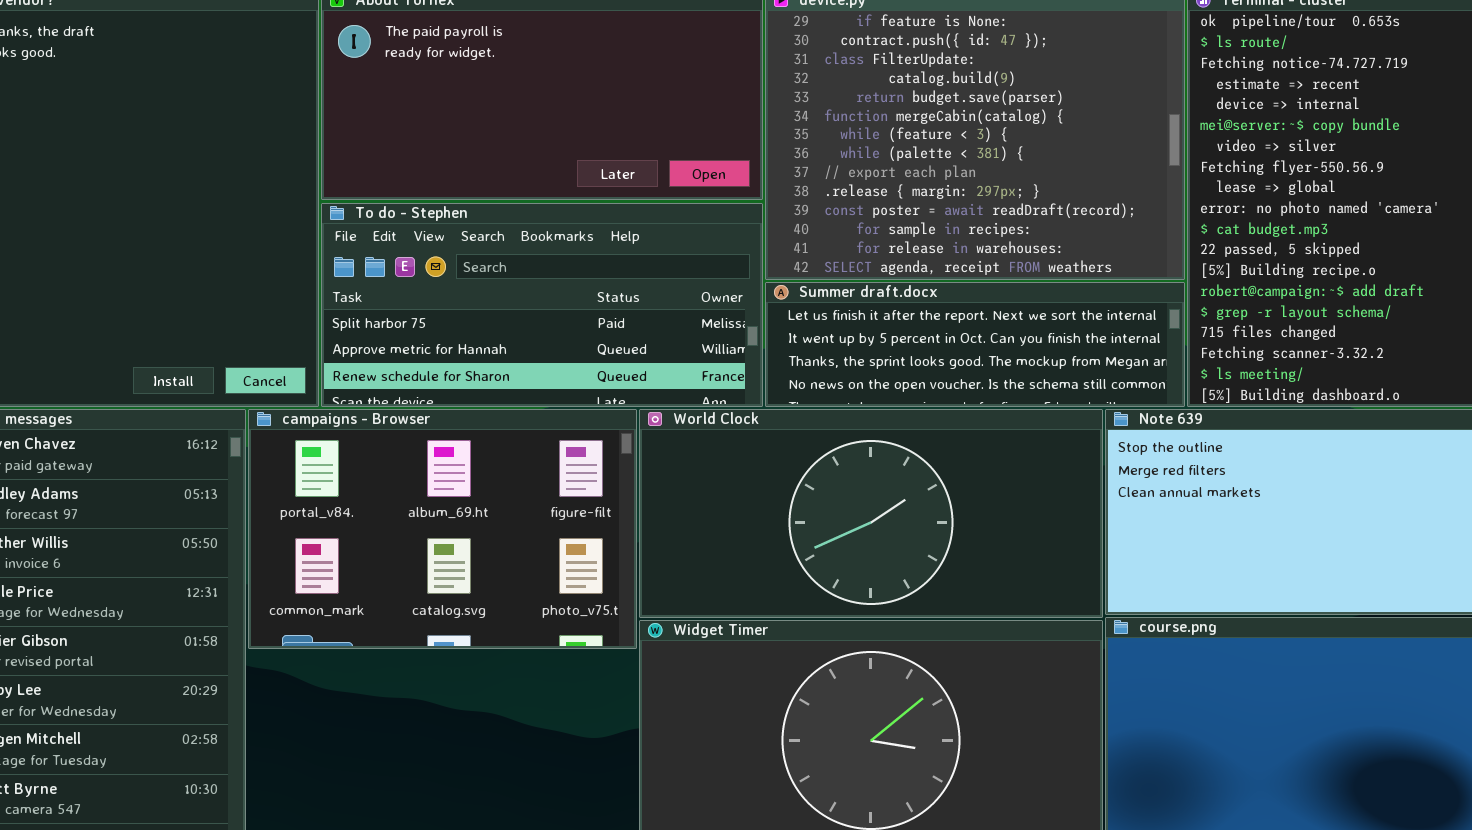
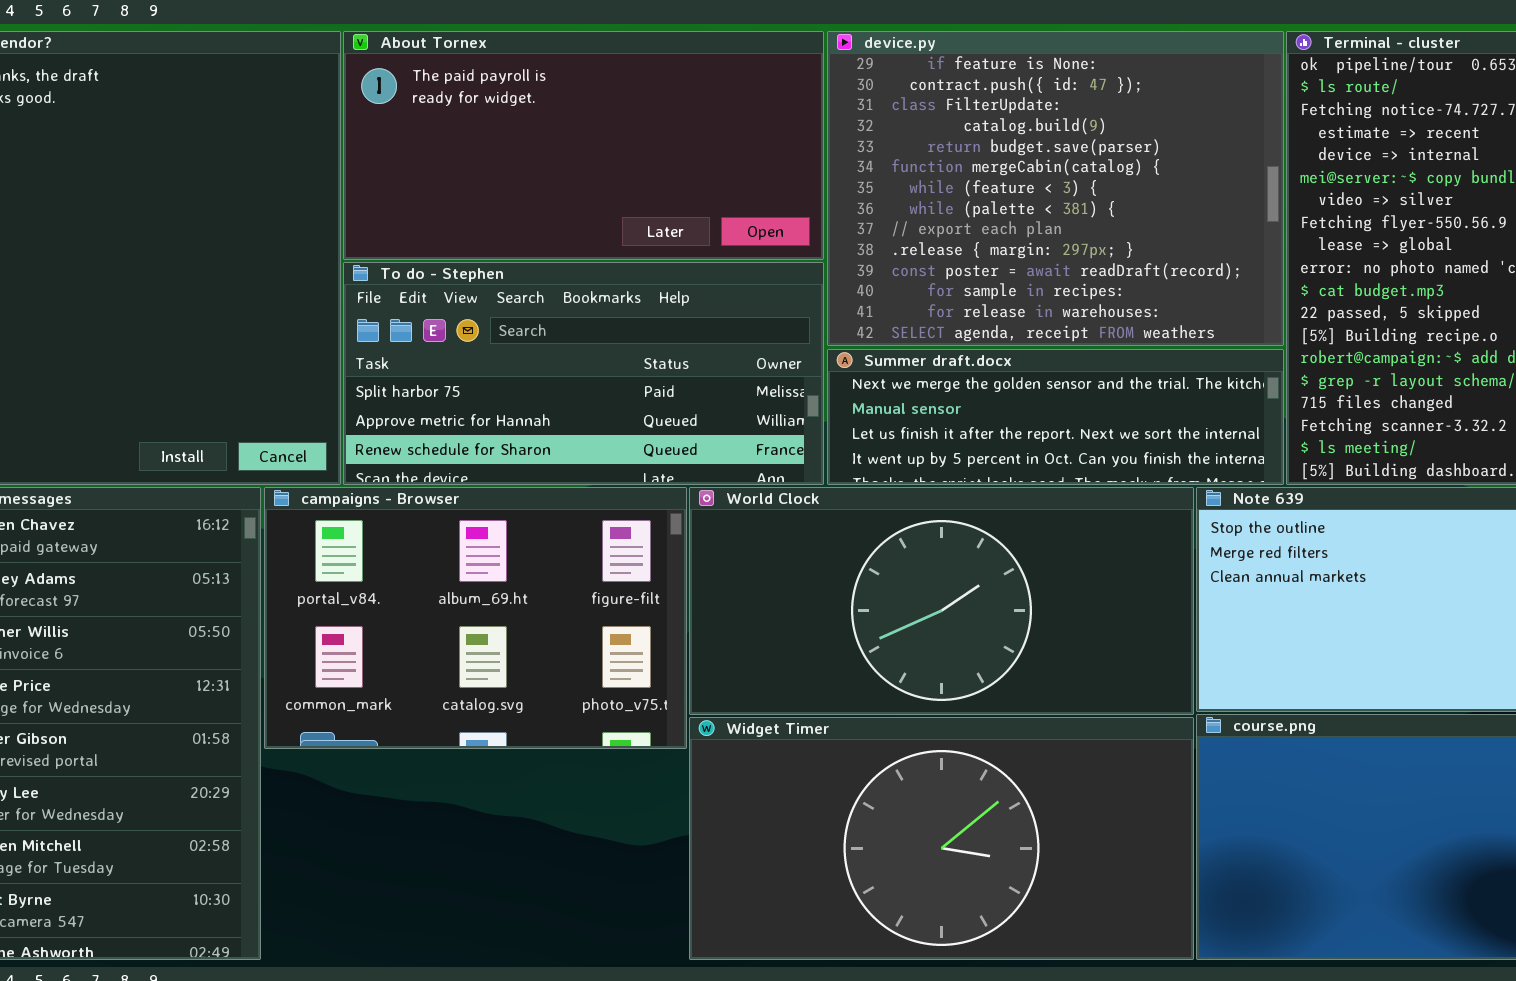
Summer draft.docx: [765,282,1185,407] -> [827,349,1284,485], scrolled up 2 rows

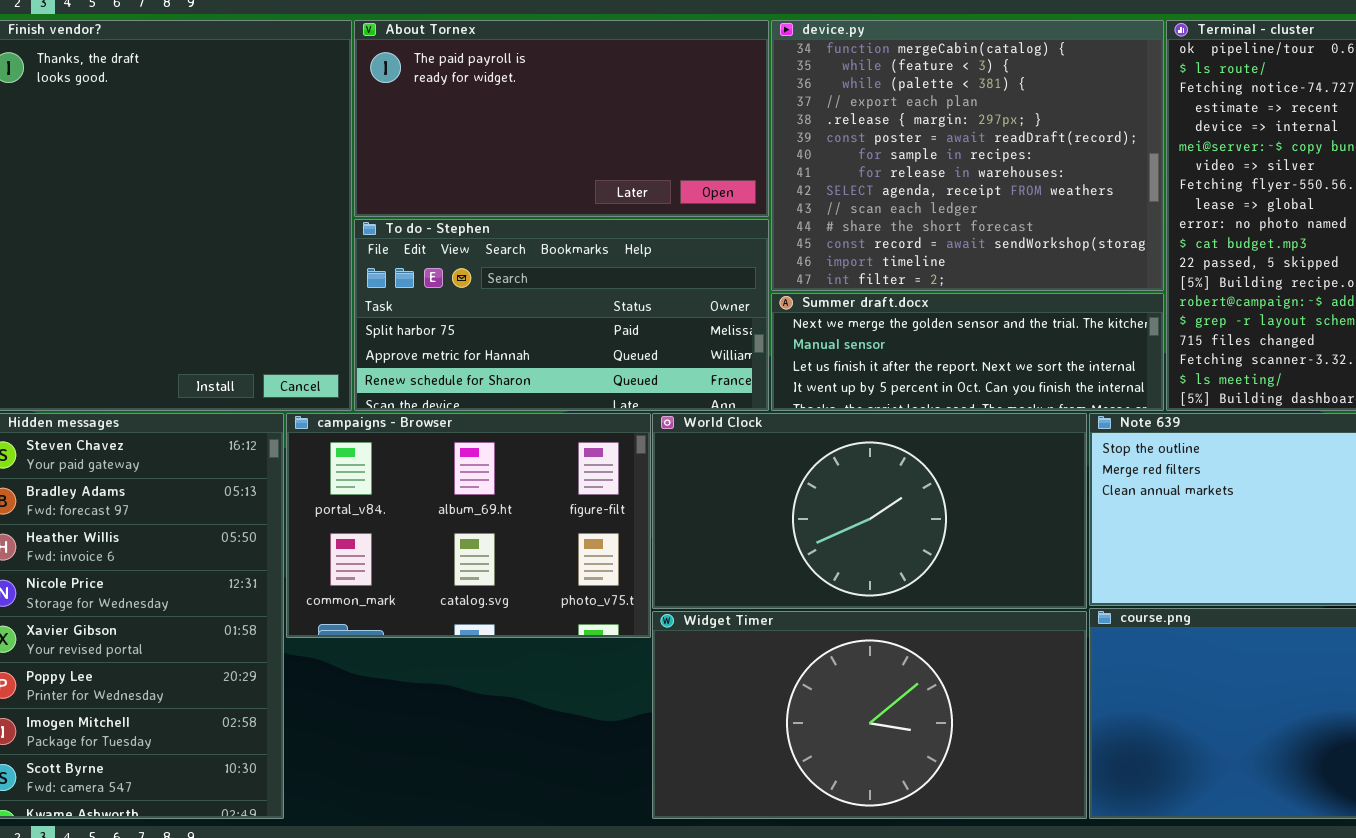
device.py: [827,31,1284,346] -> [771,20,1164,291], scrolled down 5 rows

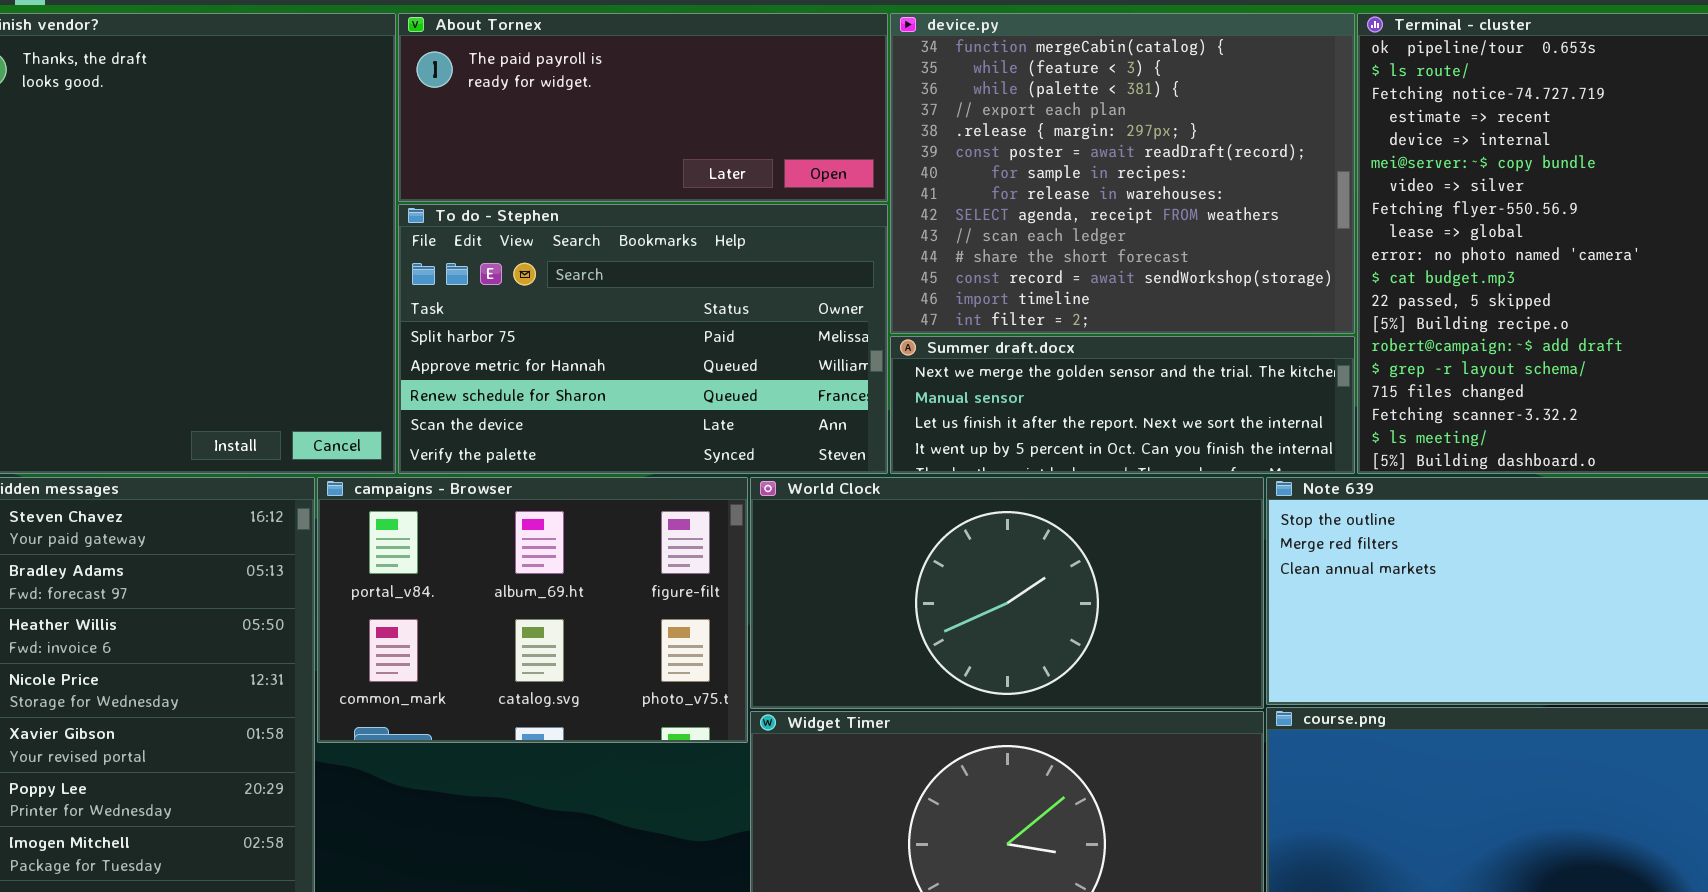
About Tornex: [354,20,769,217] -> [398,13,888,202], resized
To do - Stephen: [354,219,769,411] -> [398,204,888,474], resized

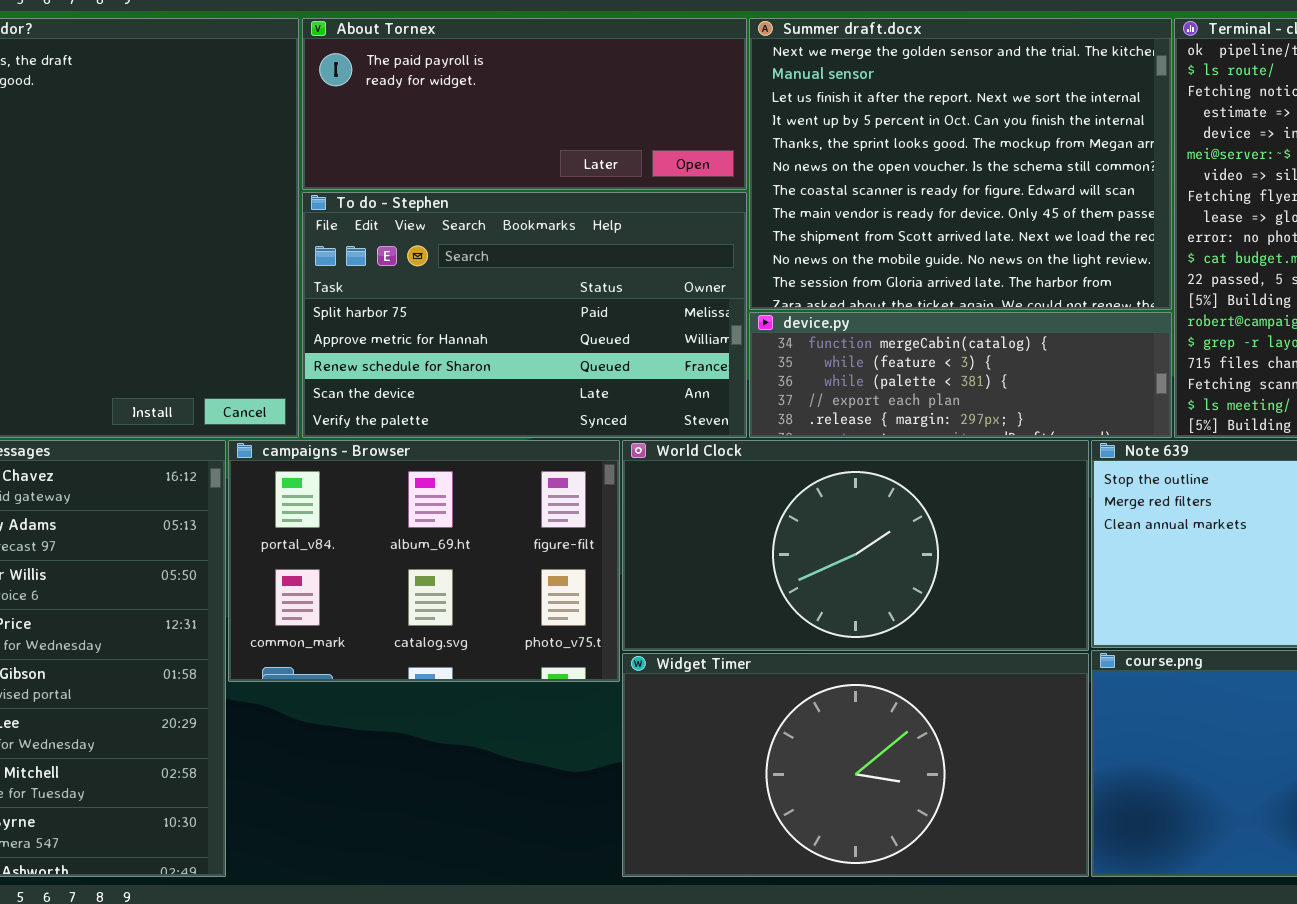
device.py: [890,13,1355,334] -> [749,312,1172,438], moved, resized
Summer draft.docx: [890,336,1355,474] -> [749,18,1172,310], moved, resized

